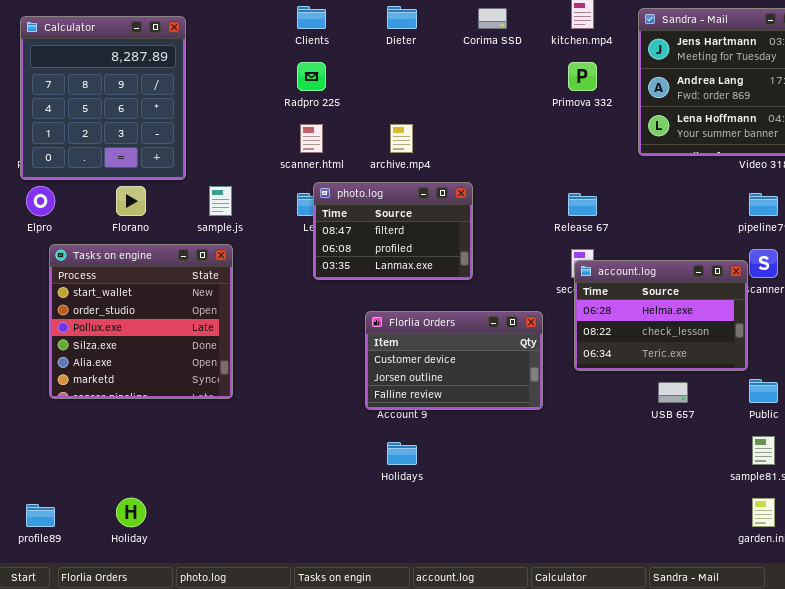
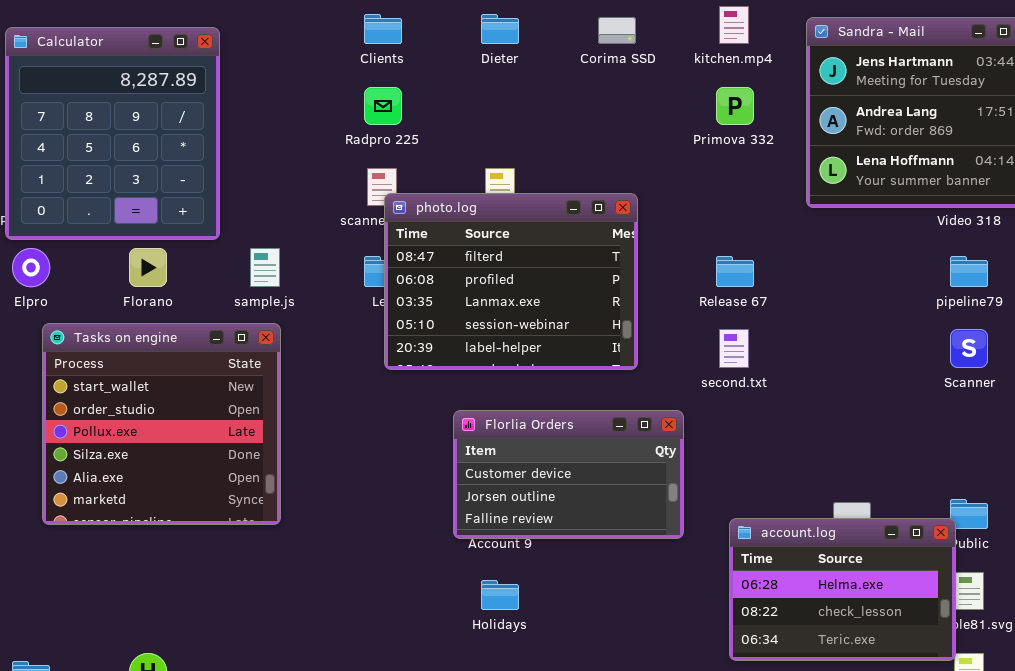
photo.log: [313,182,473,280] -> [384,193,638,370], resized
account.log: [574,260,748,371] -> [729,518,956,661], moved

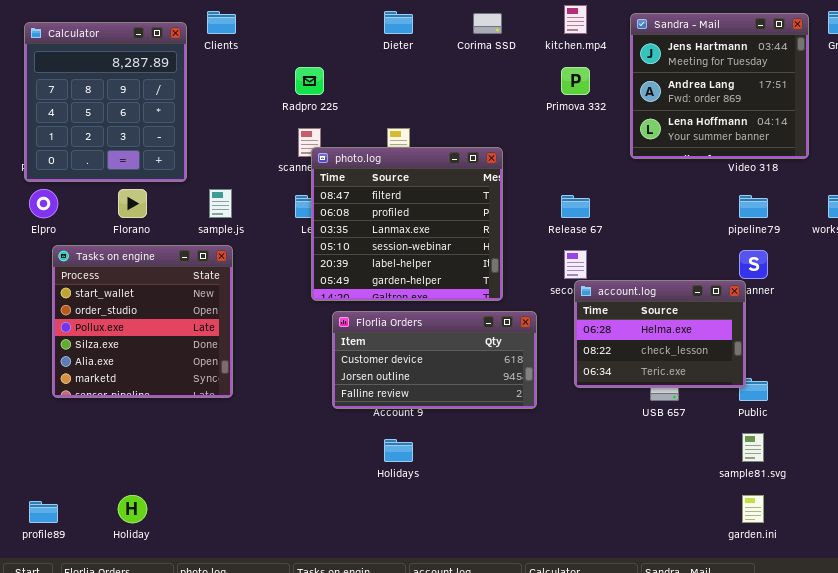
Clients: [364,14,402,44] -> [207,11,236,34], moved
photo.log: [384,193,638,370] -> [311,147,503,301], resized
Florlia Orders: [453,410,684,539] -> [332,311,537,409], resized
account.log: [729,518,956,661] -> [574,280,746,388], moved

